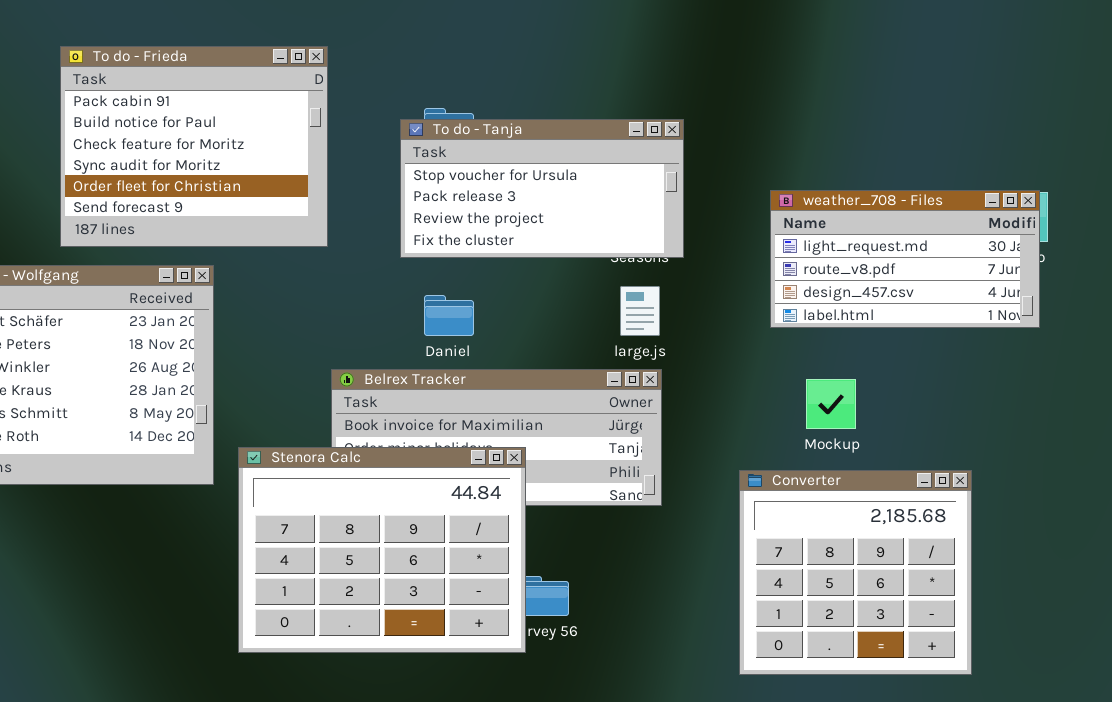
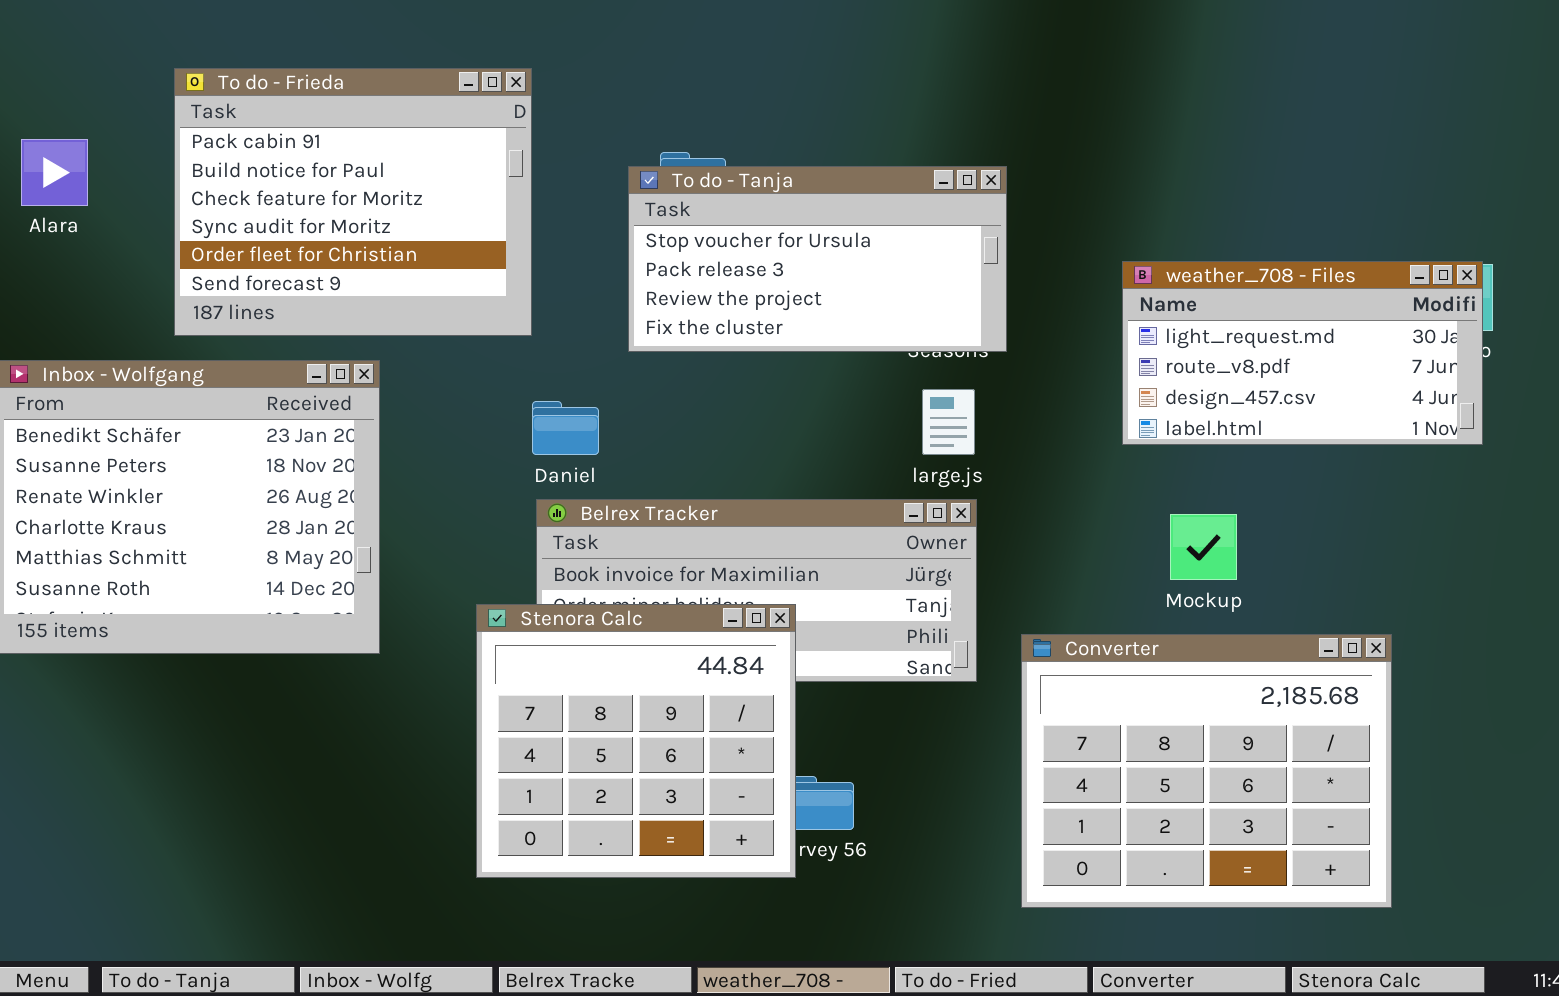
Daniel: [424,295,474,336] -> [532,401,599,455], moved
Stenora Calc: [238,447,526,653] -> [476,604,796,878], resized
Converter: [739,470,972,675] -> [1021,634,1392,908], resized

